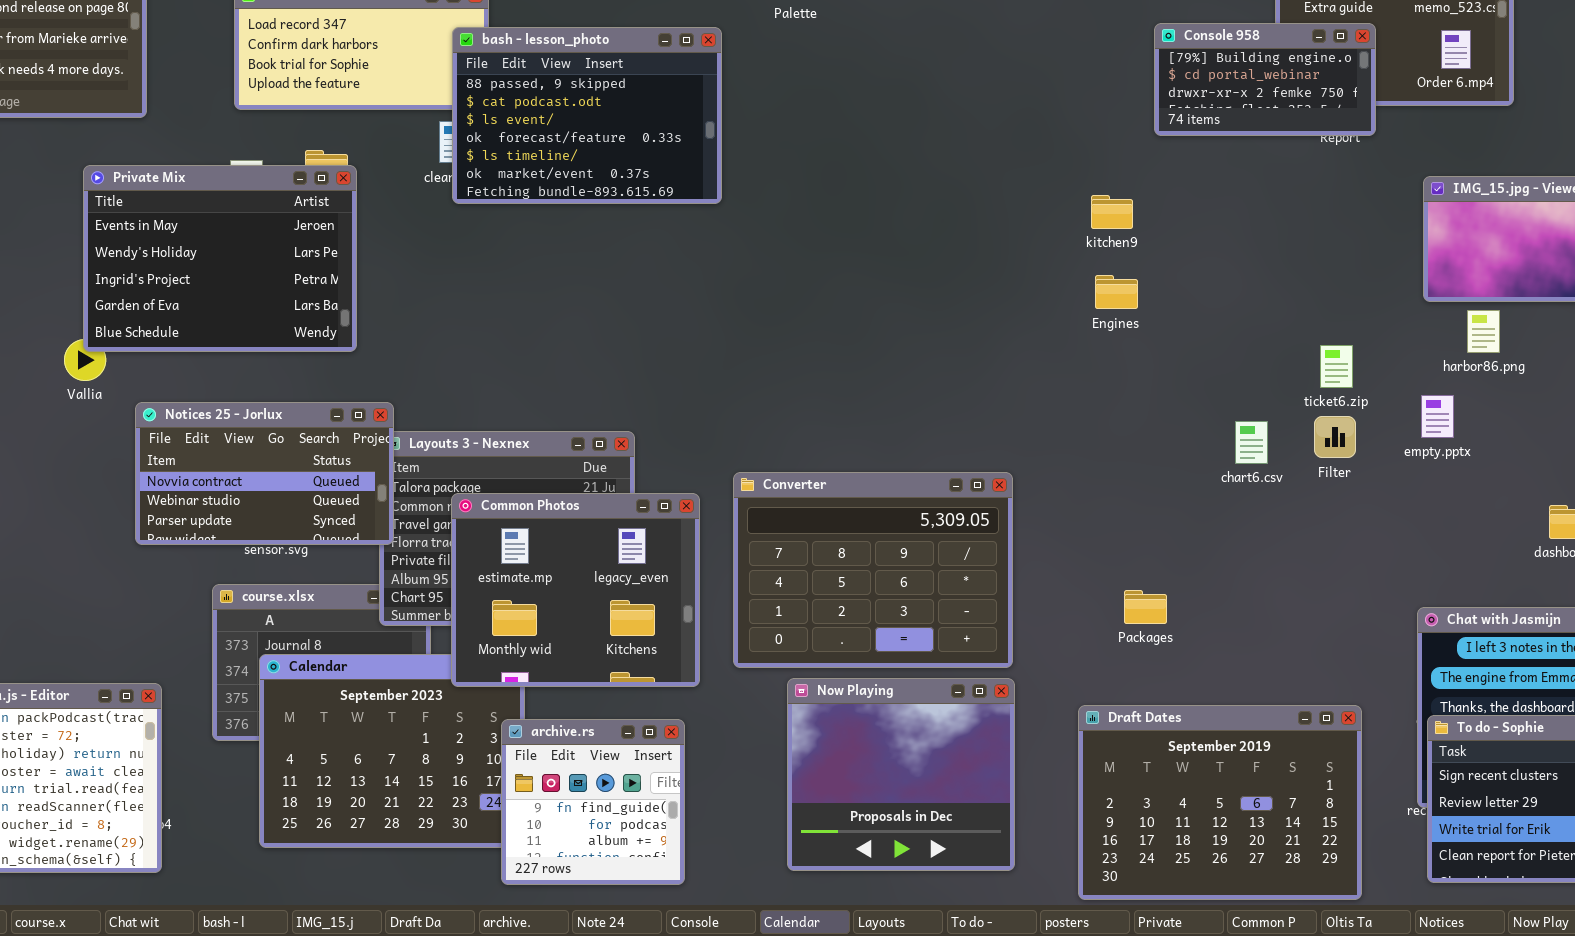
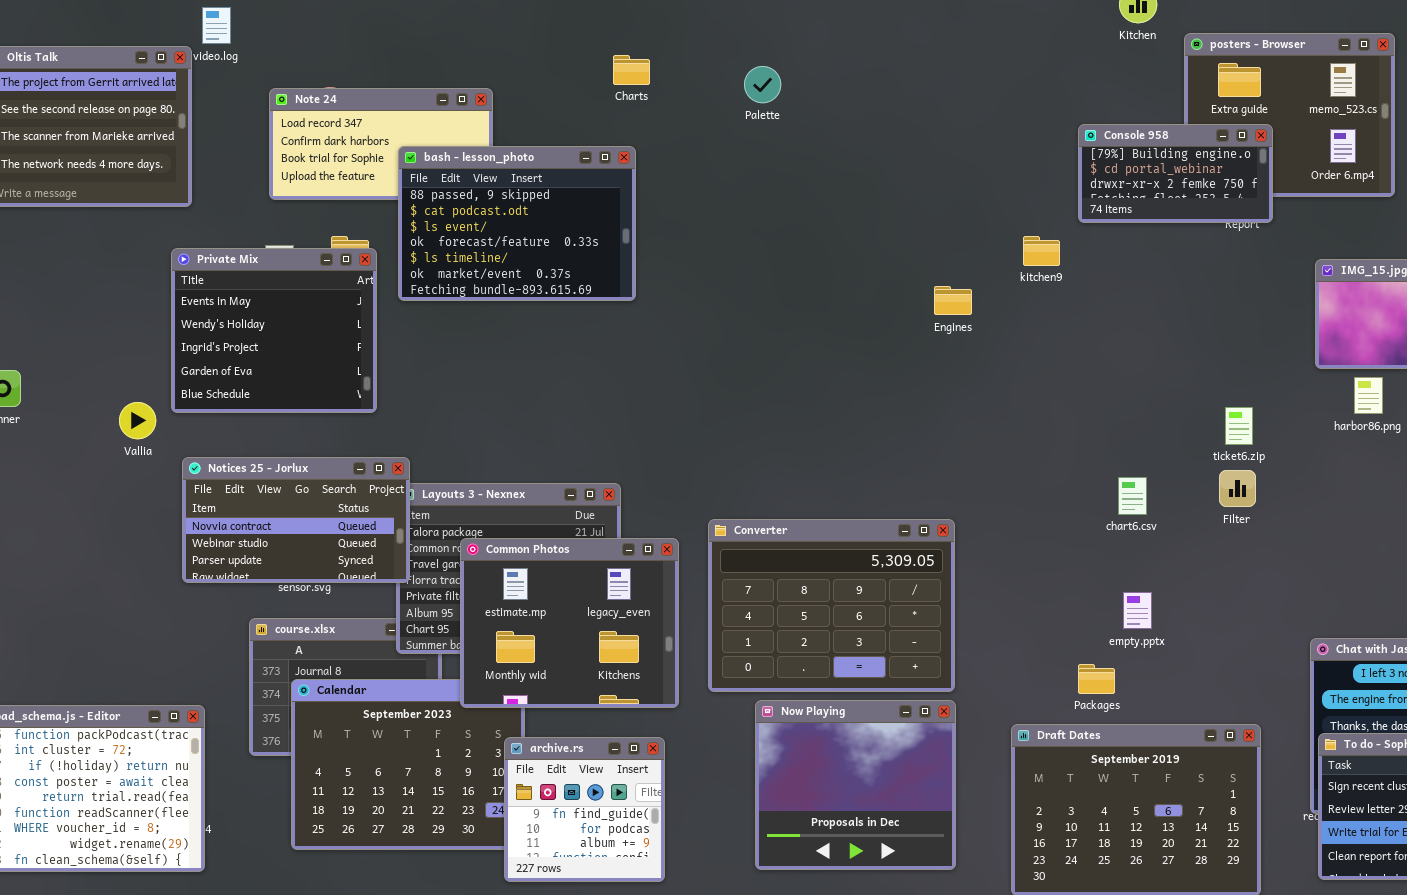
bash - lesson_photo: [452,27,722,204] -> [398,146,636,301], moved
Private Mix: [83,165,357,352] -> [171,248,377,413], resized
kitchen9: [1091,195,1133,229] -> [1023,236,1060,266], moved
Engines: [1095,275,1138,309] -> [934,286,972,315], moved
empty.pptx: [1421,395,1454,438] -> [1123,592,1152,629], moved
chart6.csv: [1235,421,1268,464] -> [1118,477,1147,515], moved
Packages: [1124,590,1167,624] -> [1078,664,1115,694], moved

